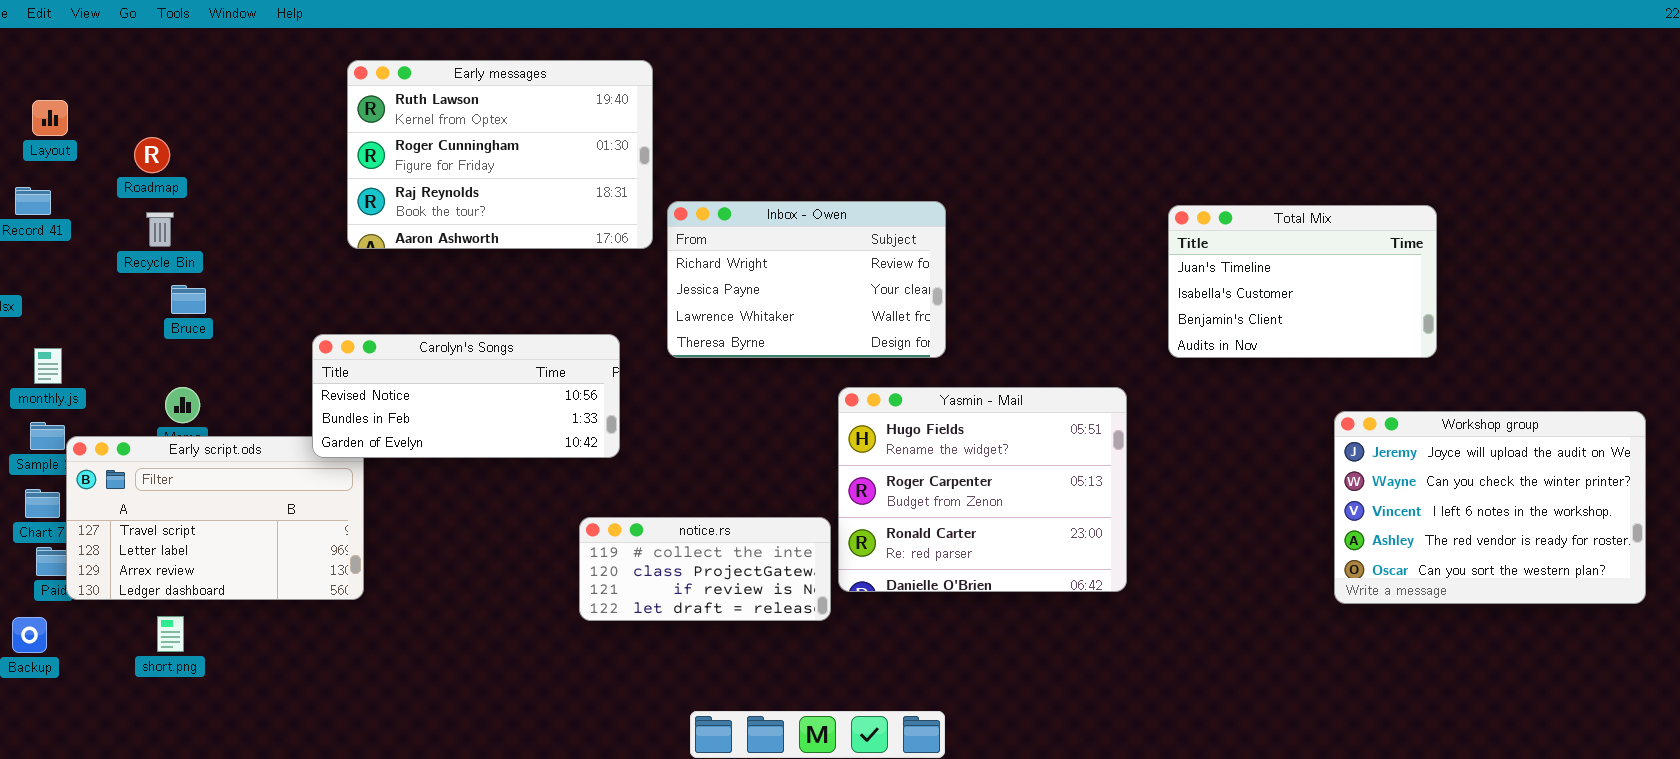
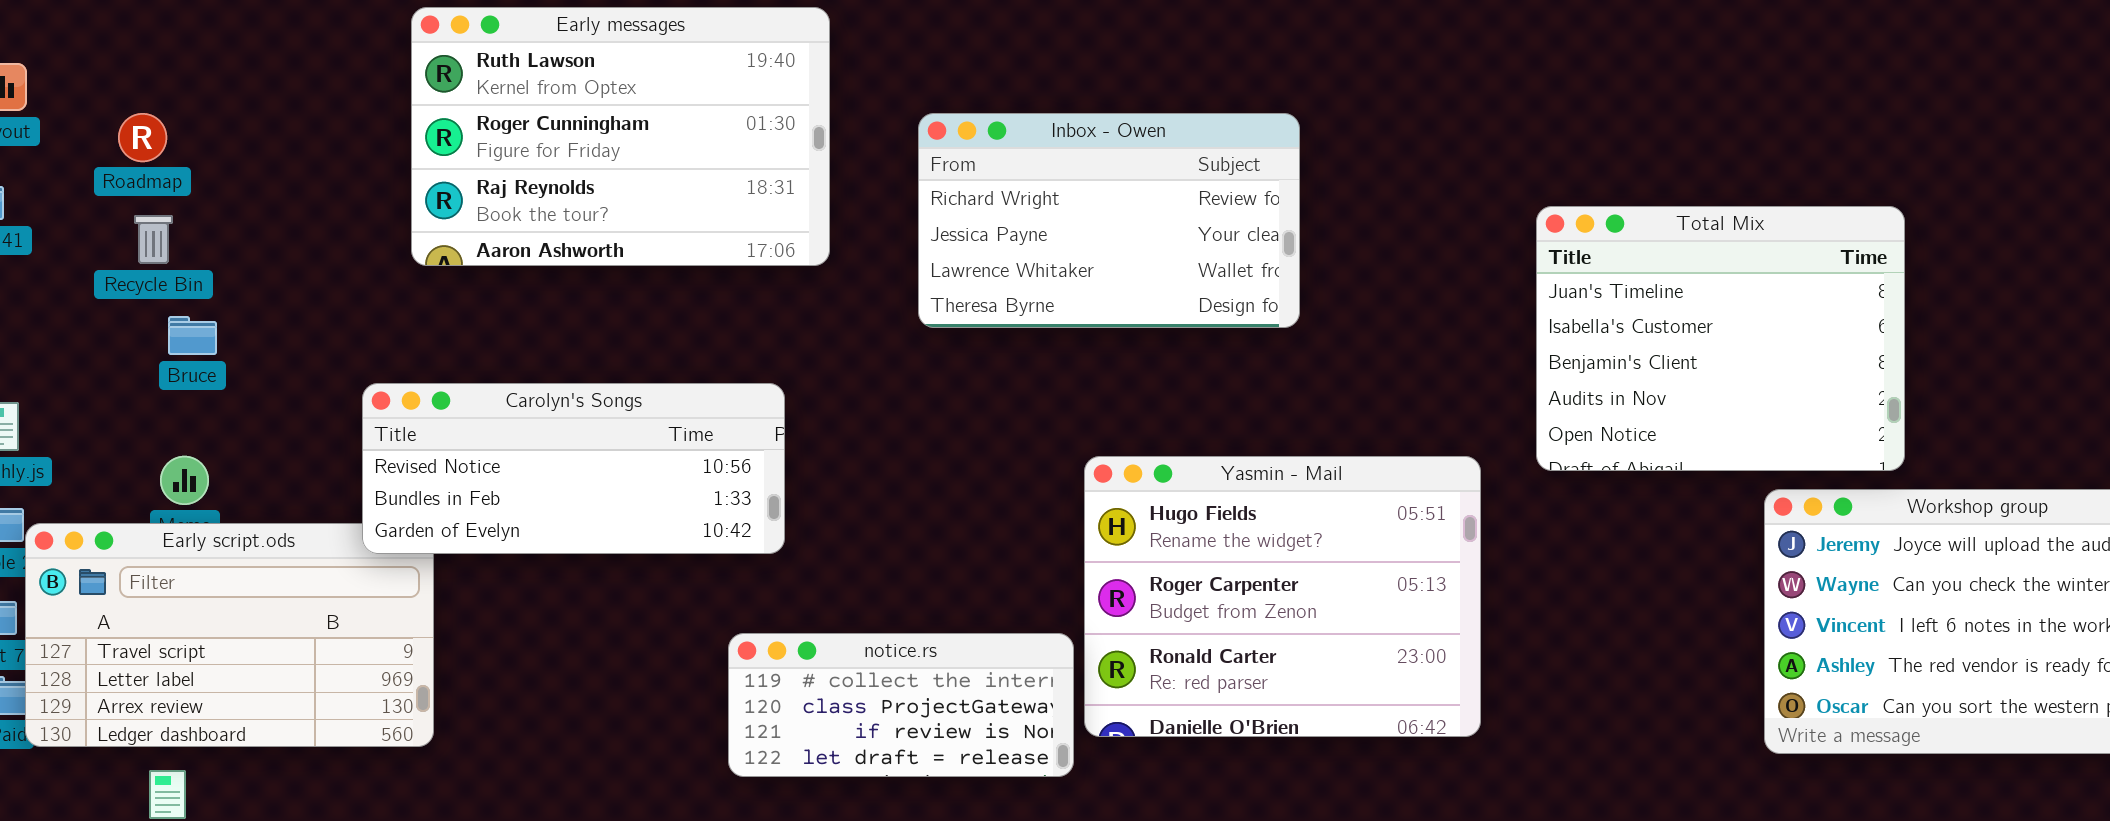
Inbox - Owen: [667,201,946,358] -> [918,113,1300,328], moved
Total Mix: [1168,205,1437,358] -> [1536,206,1905,471], resized

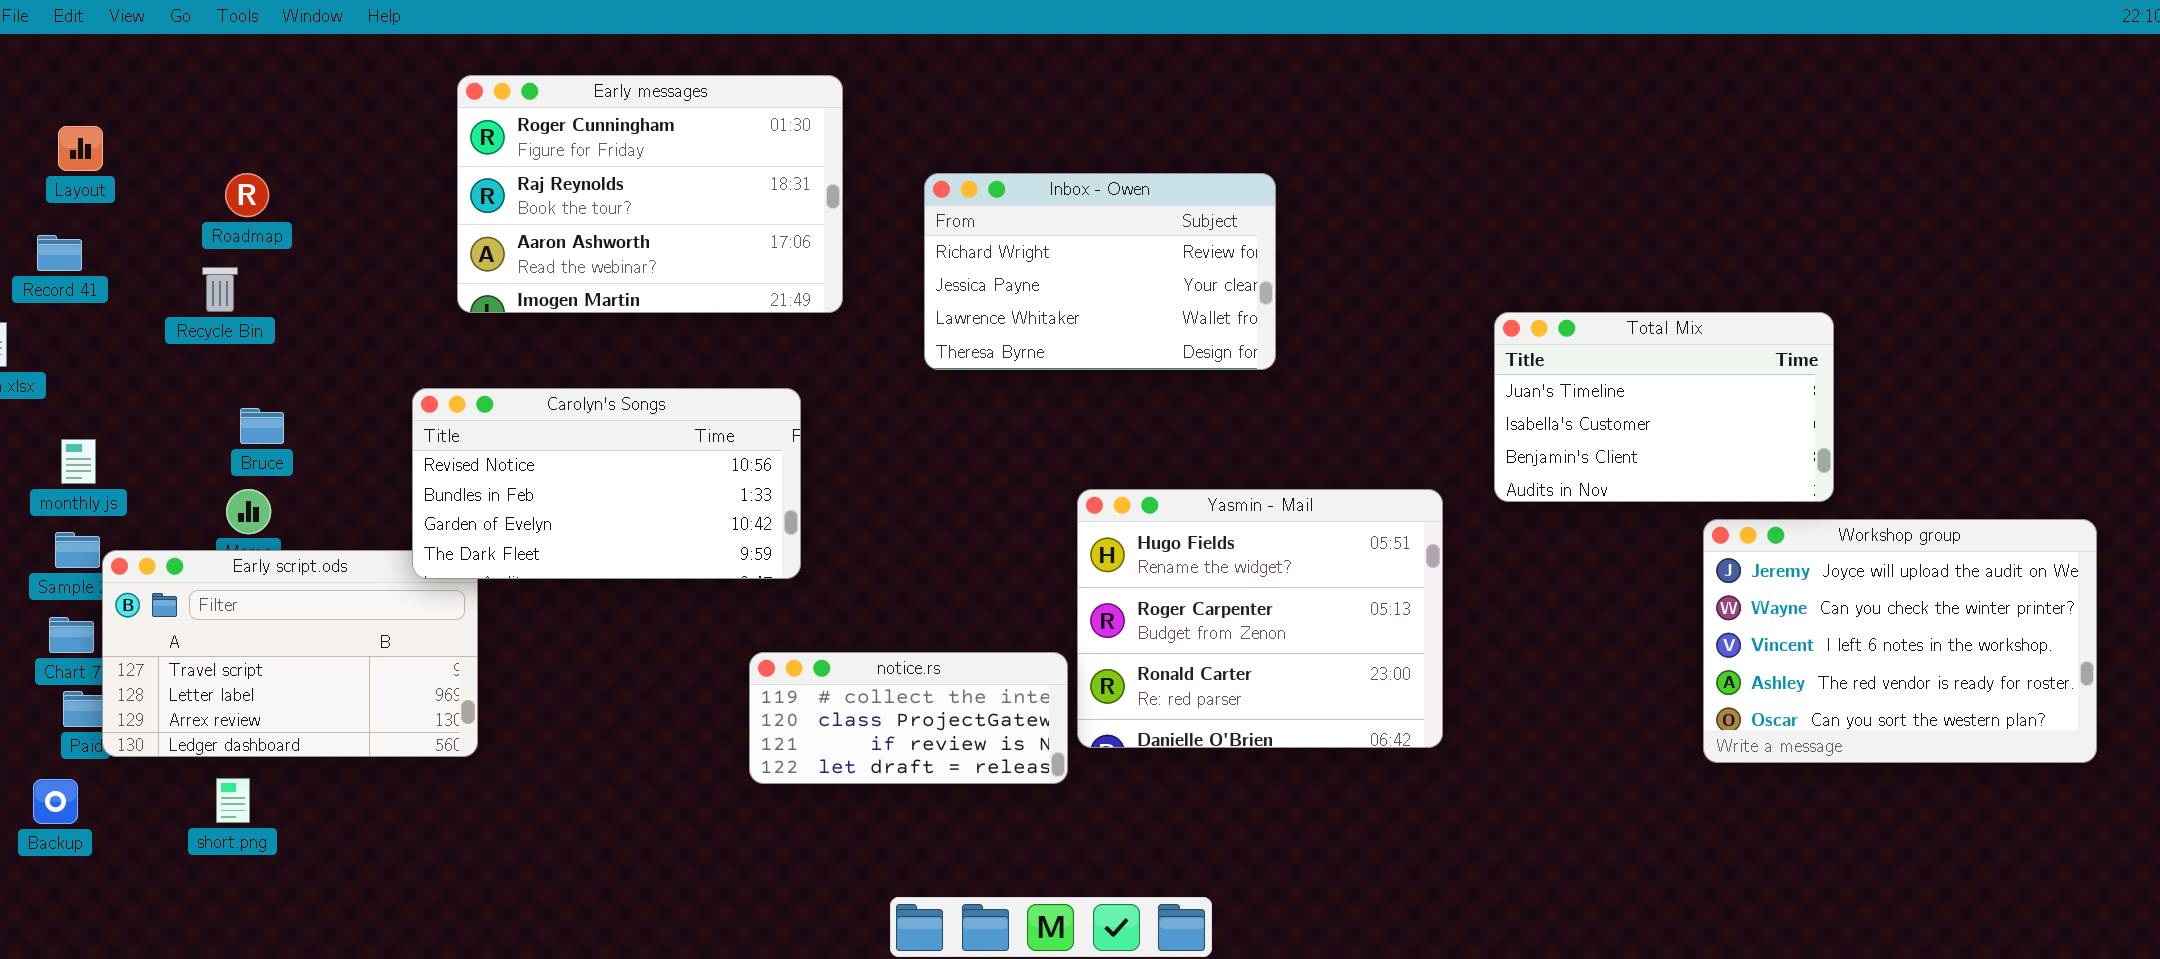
Early messages: [411,7,830,266] -> [457,75,843,313], scrolled down 1 row
Roadmap: [118,113,167,162] -> [225,173,269,217], moved
Total Mix: [1536,206,1905,471] -> [1494,312,1834,502], resized
Bruce: [168,316,217,355] -> [240,408,284,444], moved
Carolyn's Songs: [362,383,785,554] -> [412,388,801,579], resized

